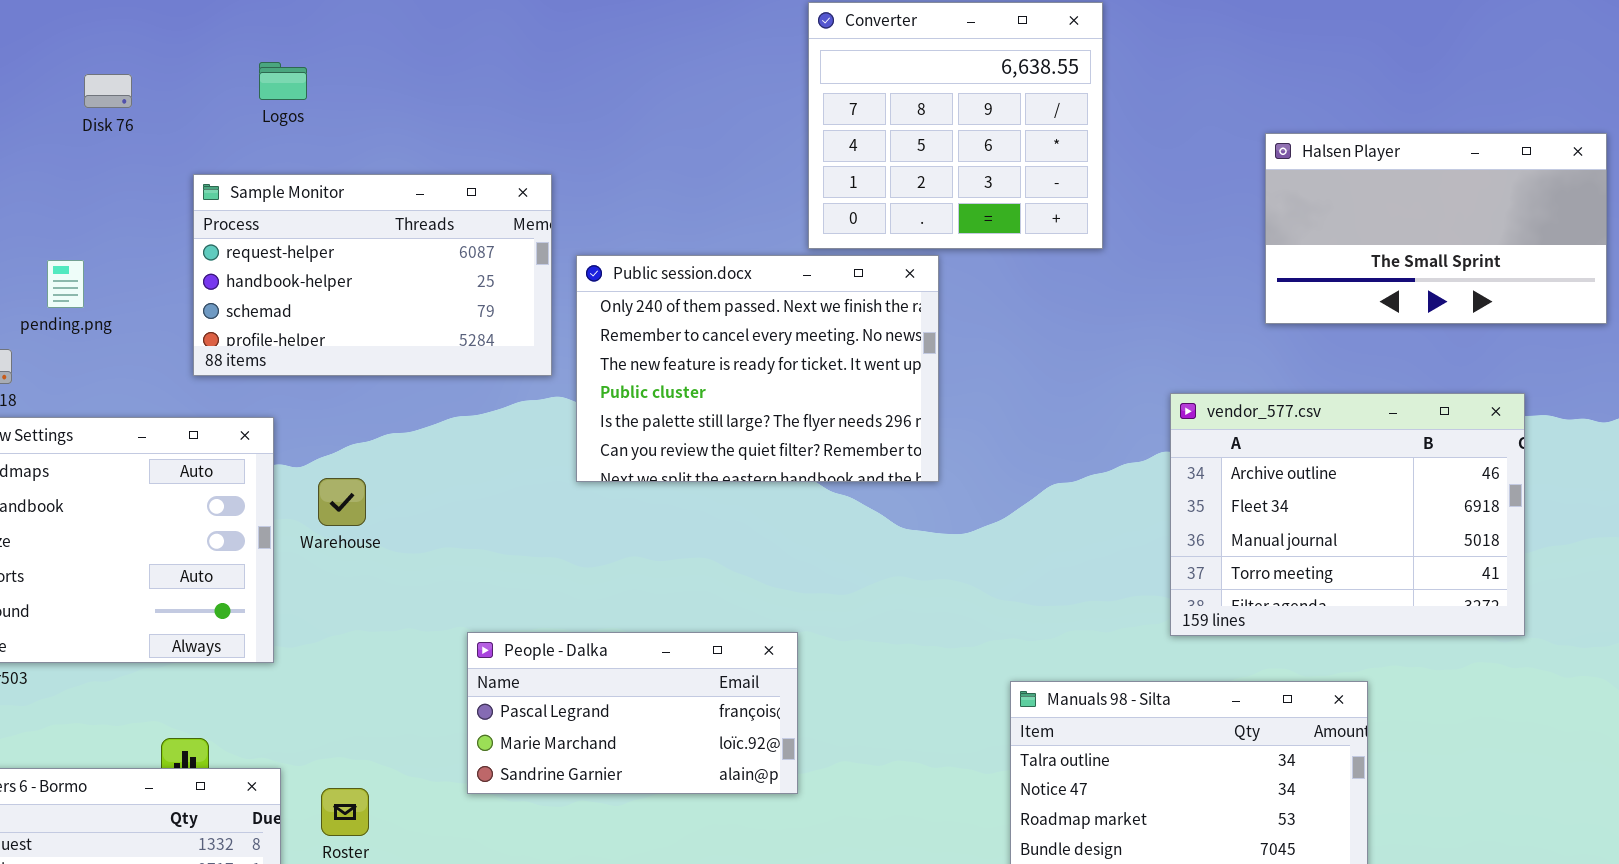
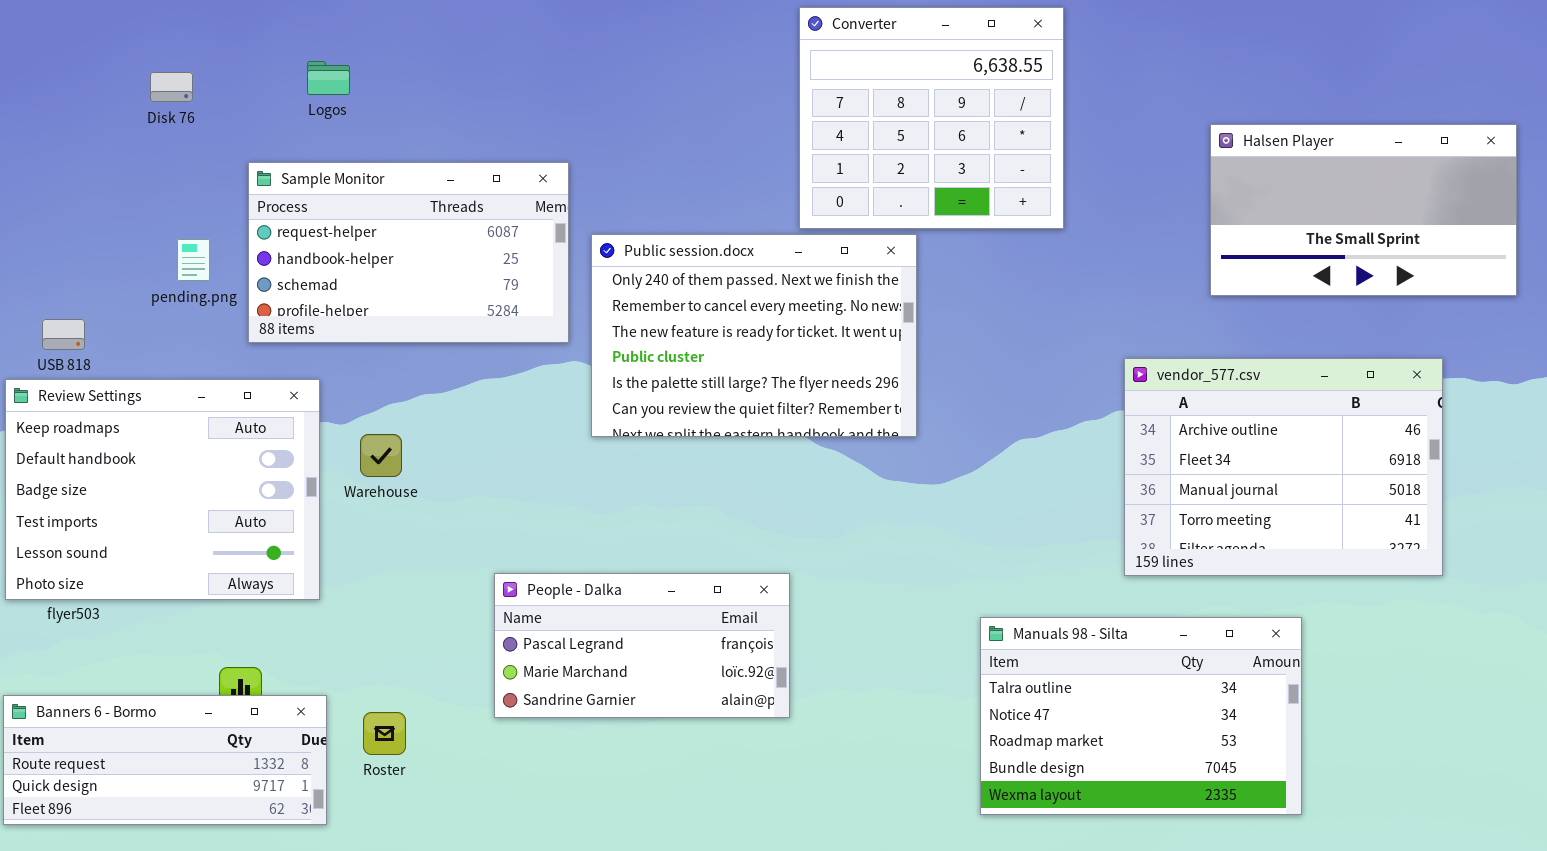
pending.png: [47,260,84,308] -> [177,239,210,281], moved

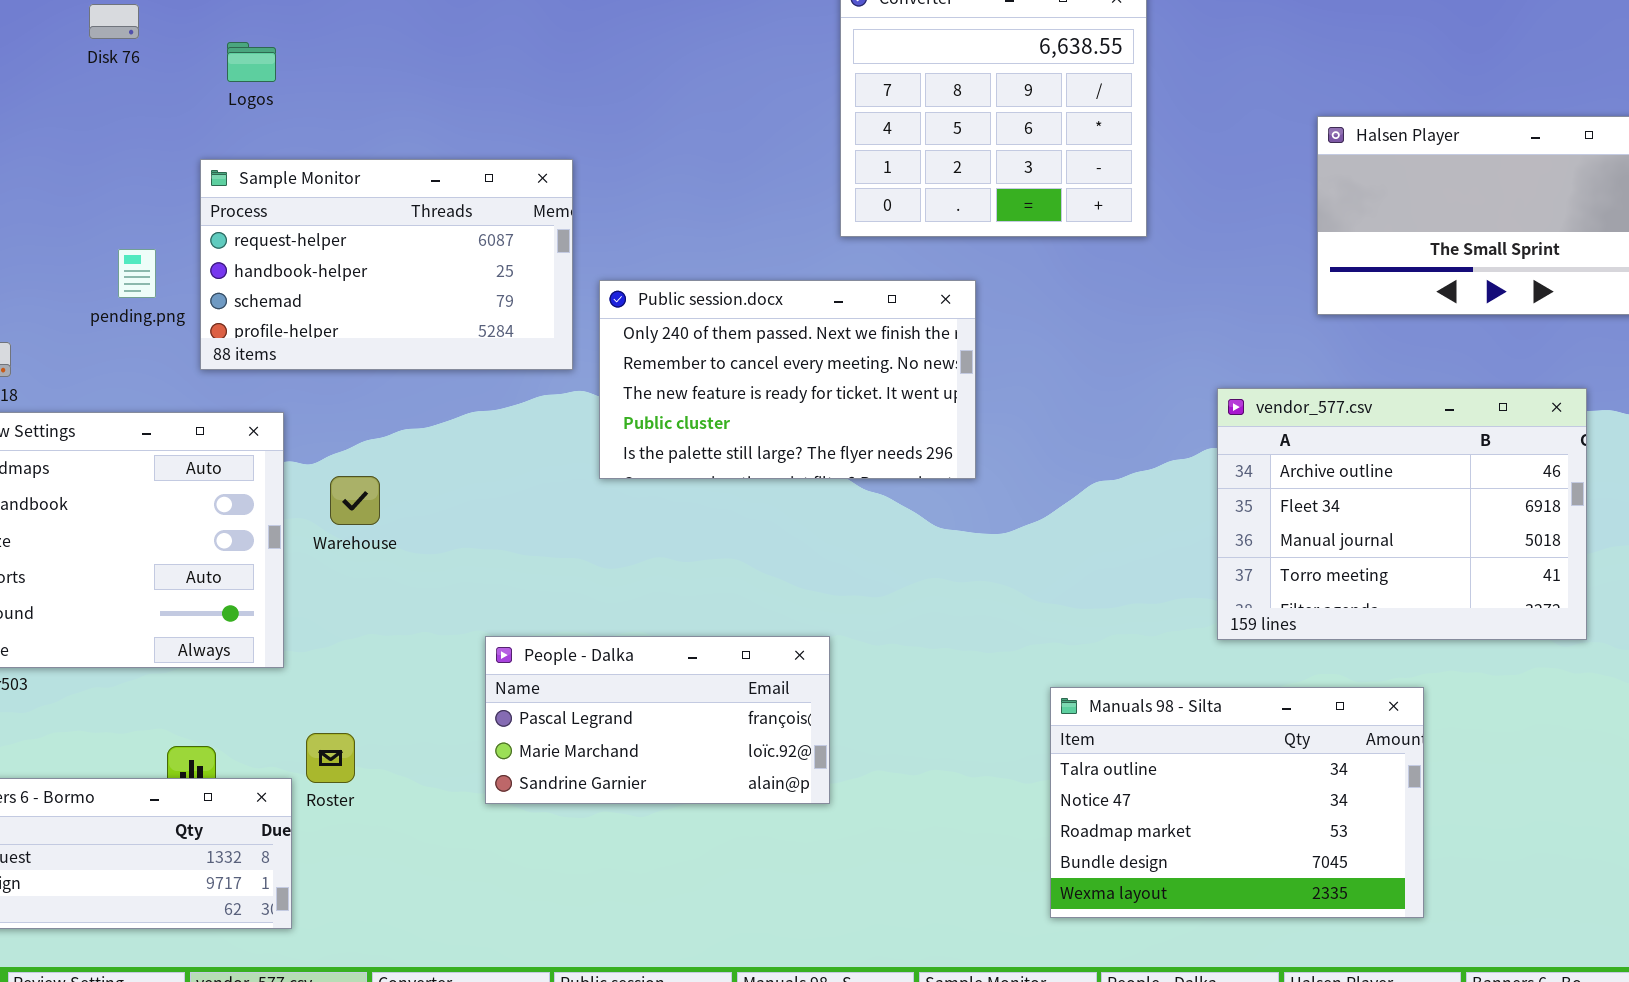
Logos: [307,61,350,95] -> [227,42,276,82], moved
Disk 76: [150,72,193,102] -> [89,4,139,39], moved
Public session.docx: [591,234,917,437] -> [599,280,976,479], resized
Roster: [363,712,406,755] -> [306,733,355,783], moved

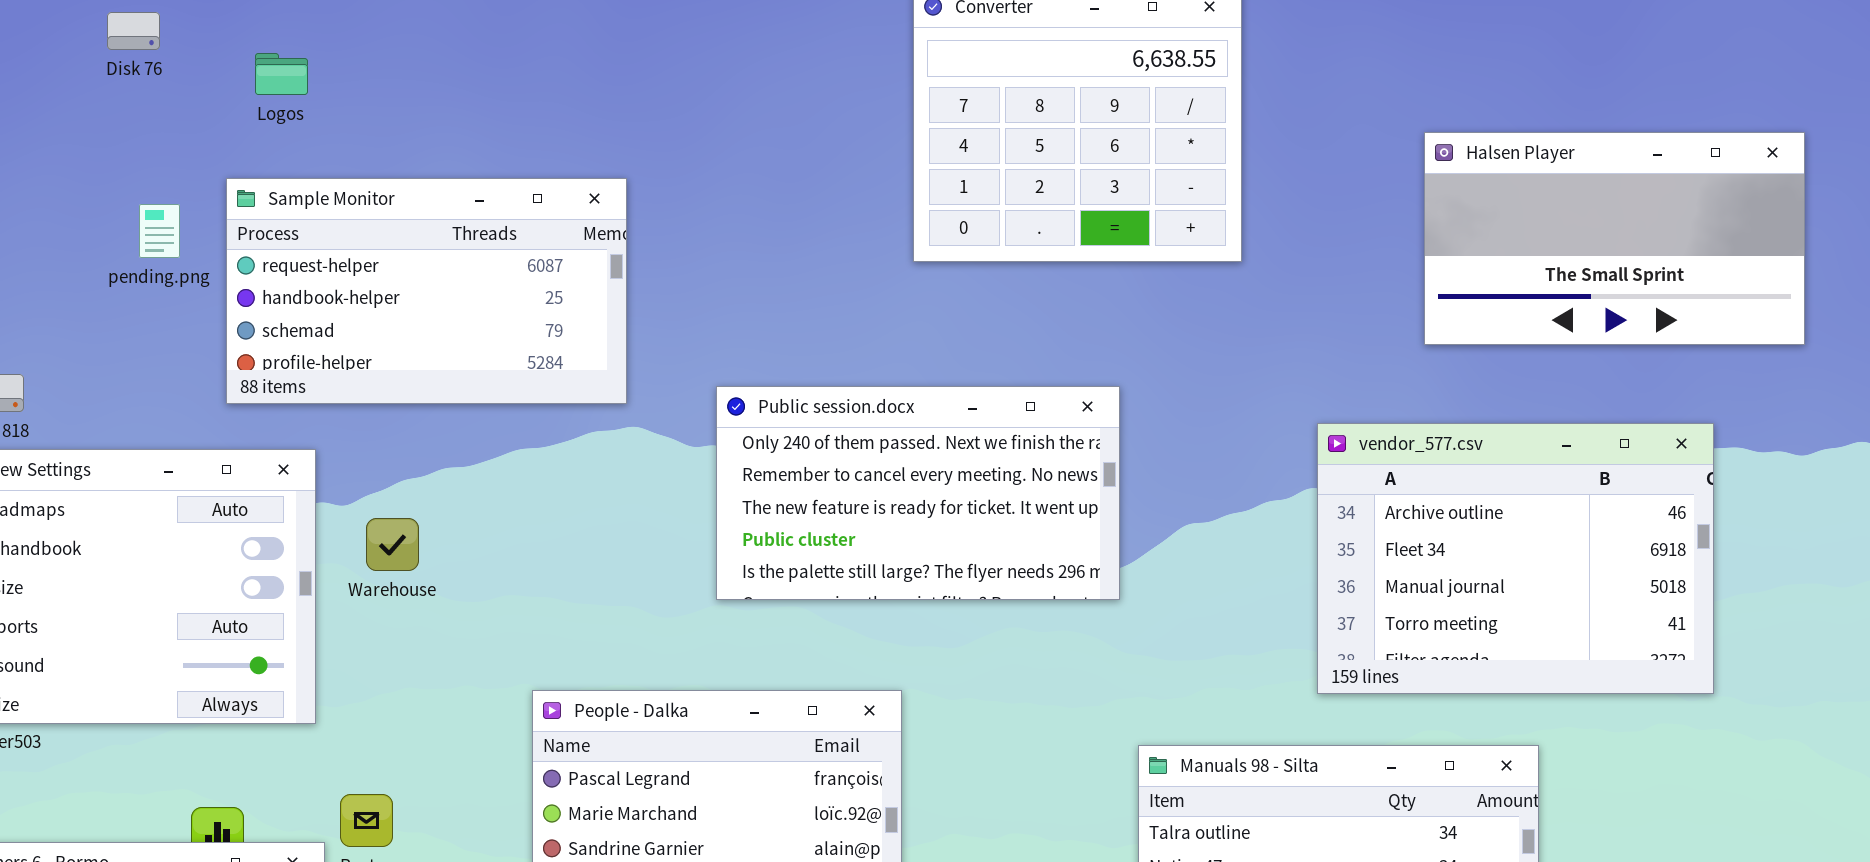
pending.png: [118,249,156,298] -> [139,204,180,258], moved
Public session.docx: [599,280,976,479] -> [716,386,1120,600], moved

